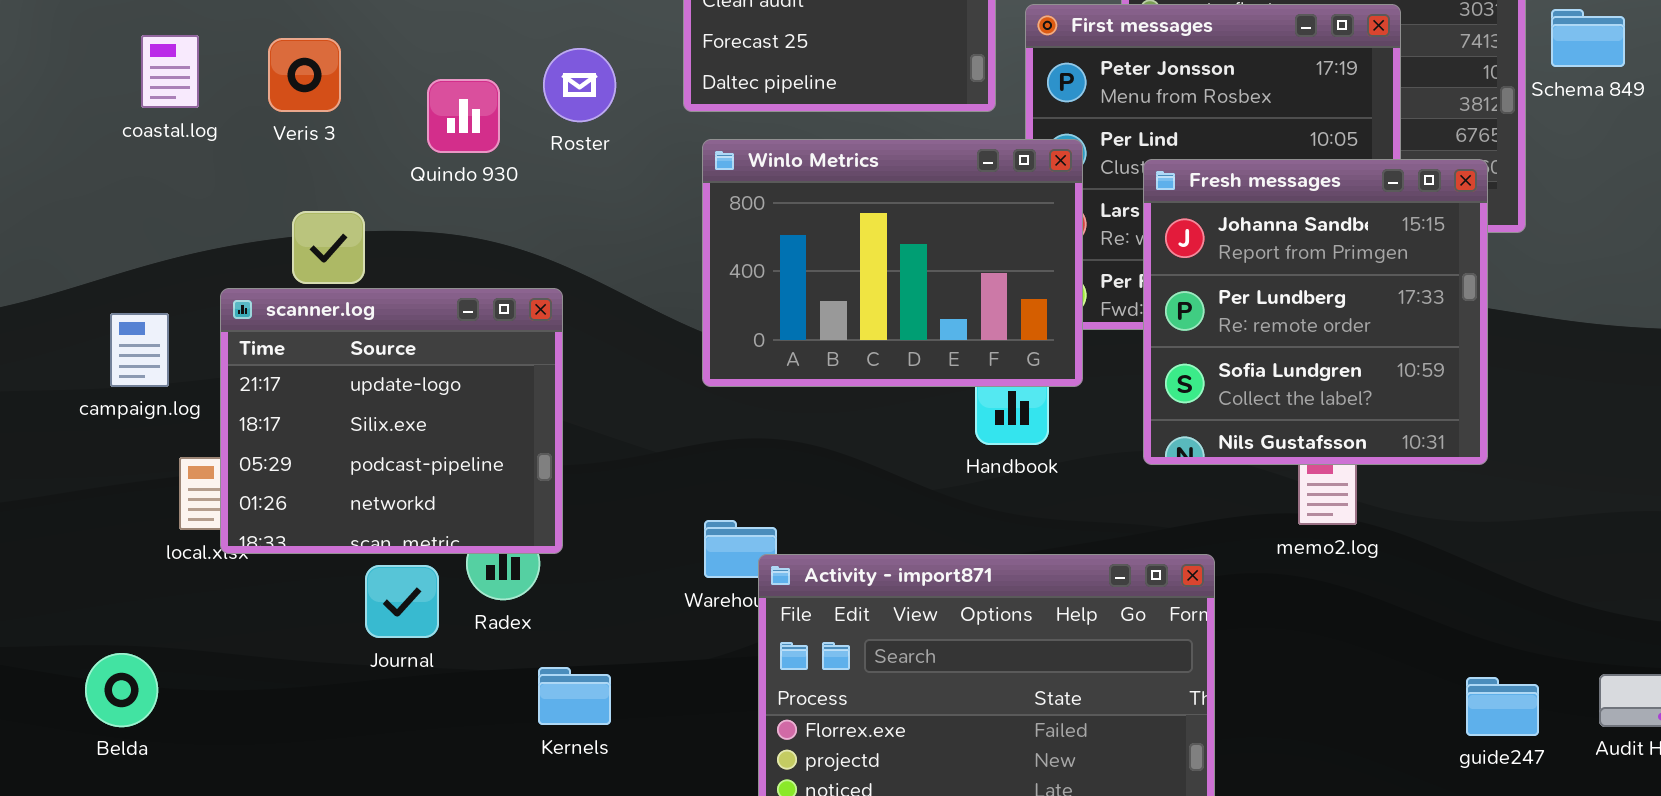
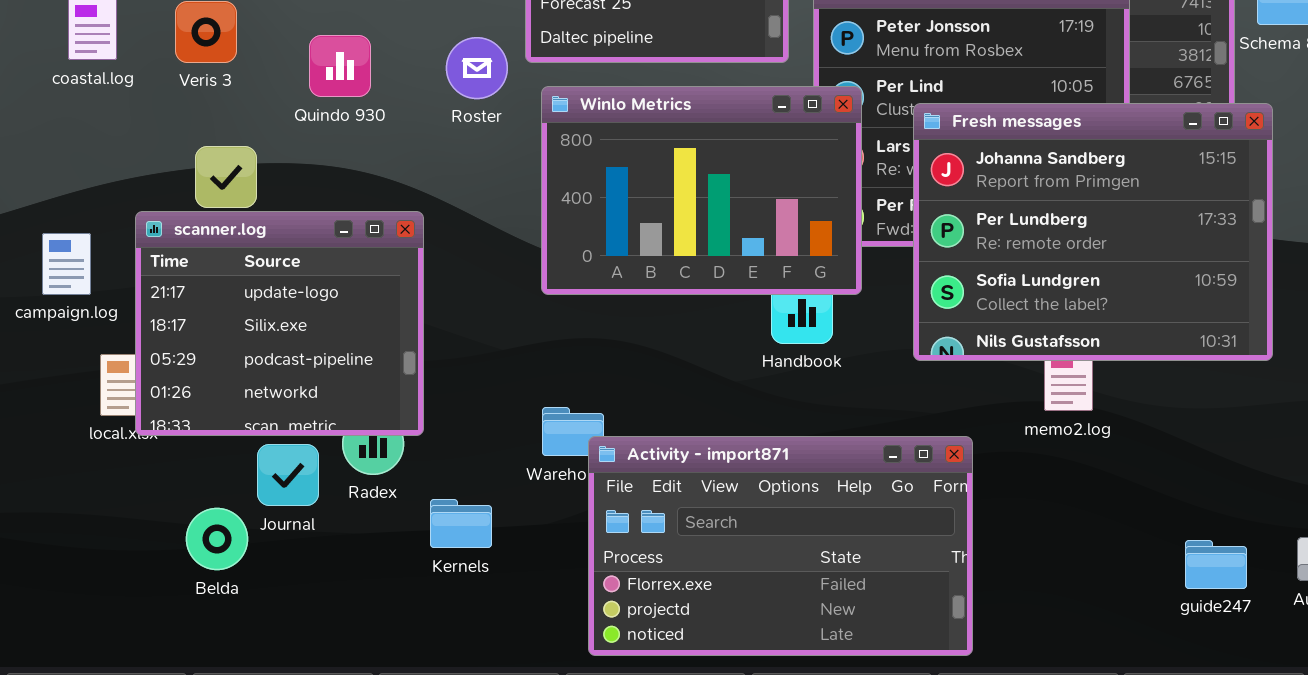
Roster: [543,48,616,122] -> [446,37,508,99], moved
Fresh messages: [1143,159,1488,465] -> [913,103,1273,361], resized
Belda: [85,653,158,727] -> [186,508,248,570], moved
Kernels: [538,667,611,725] -> [430,499,492,548], moved

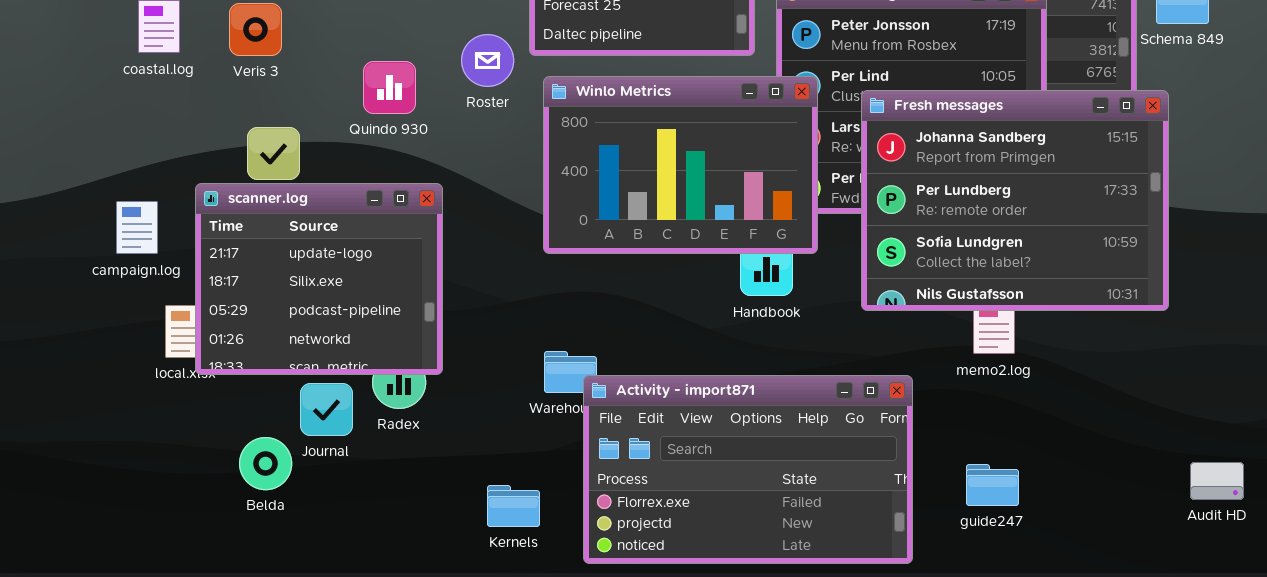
Quindo 930: [309,35,371,97] -> [363,61,416,114], moved
Kernels: [430,499,492,548] -> [487,485,540,527], moved
guide247: [1185,540,1247,589] -> [966,464,1019,506], moved

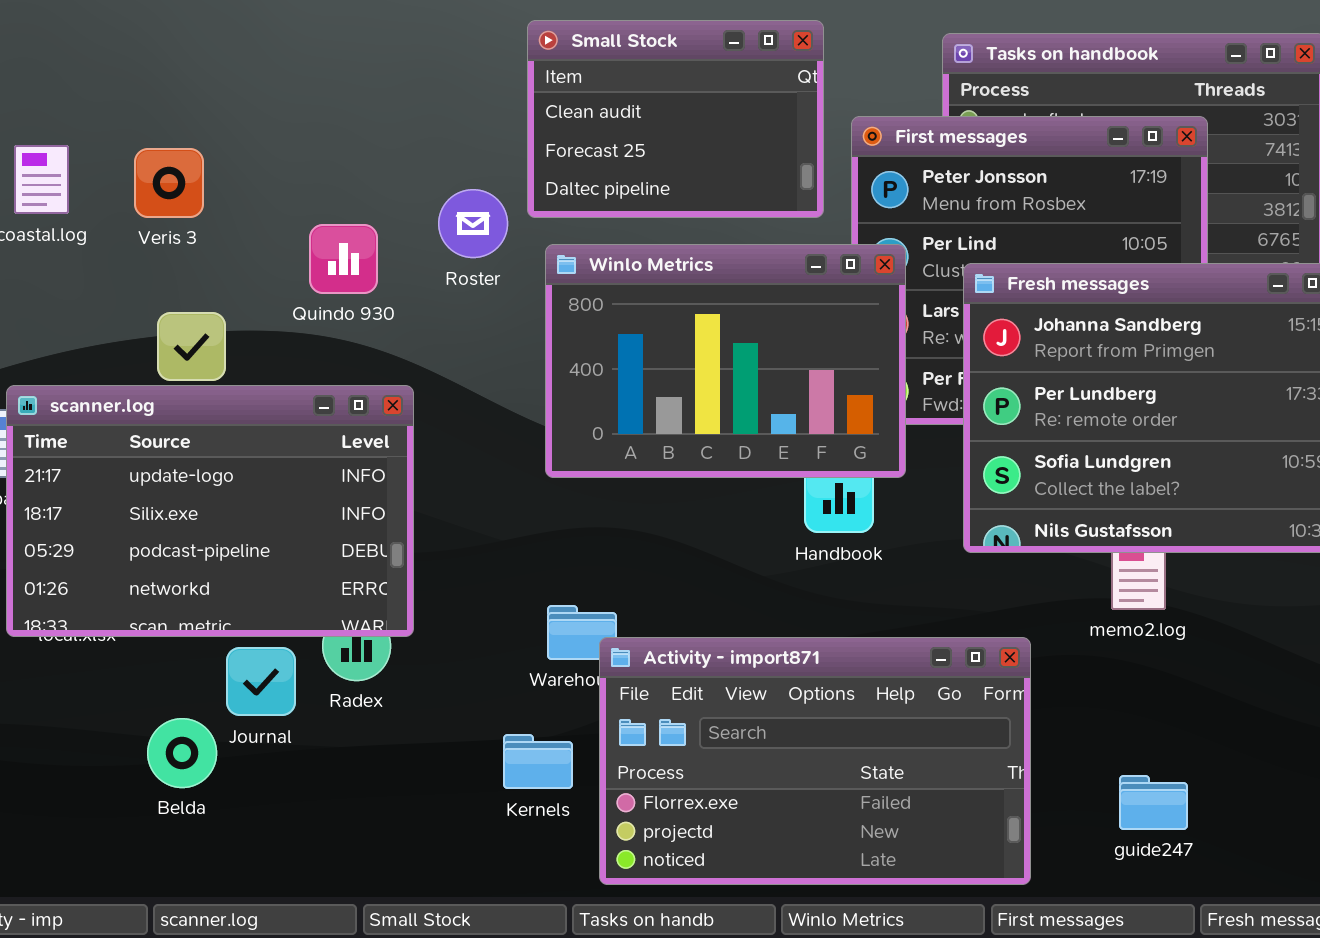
scanner.log: [195,183,443,375] -> [6,385,414,637], resized
guide247: [966,464,1019,506] -> [1119,775,1188,830], moved
Kernels: [487,485,540,527] -> [503,734,573,789], moved

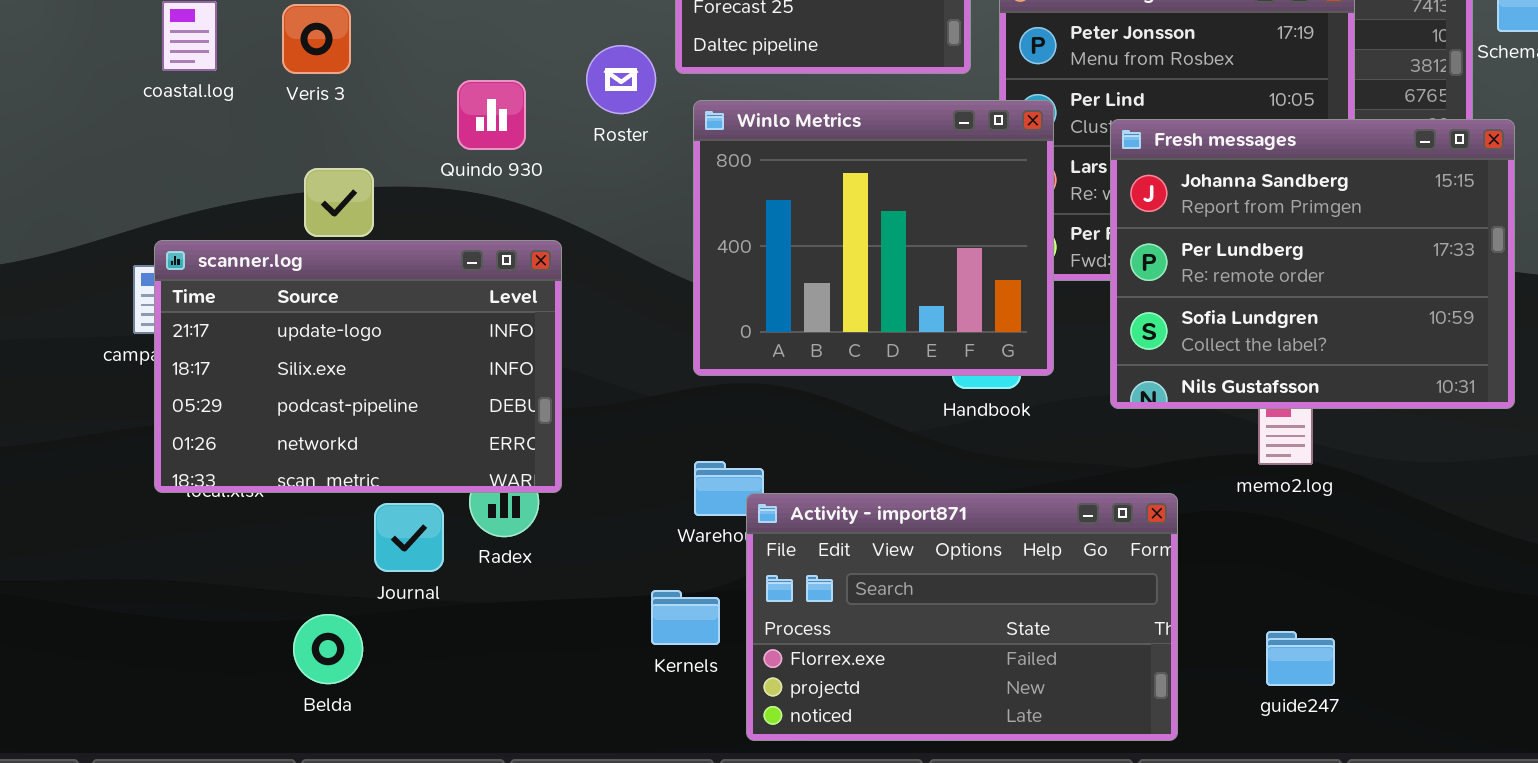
Winlo Metrics: [545,244,906,478] -> [693,100,1054,376], resized
Belda: [147,718,217,788] -> [293,614,363,684], moved

